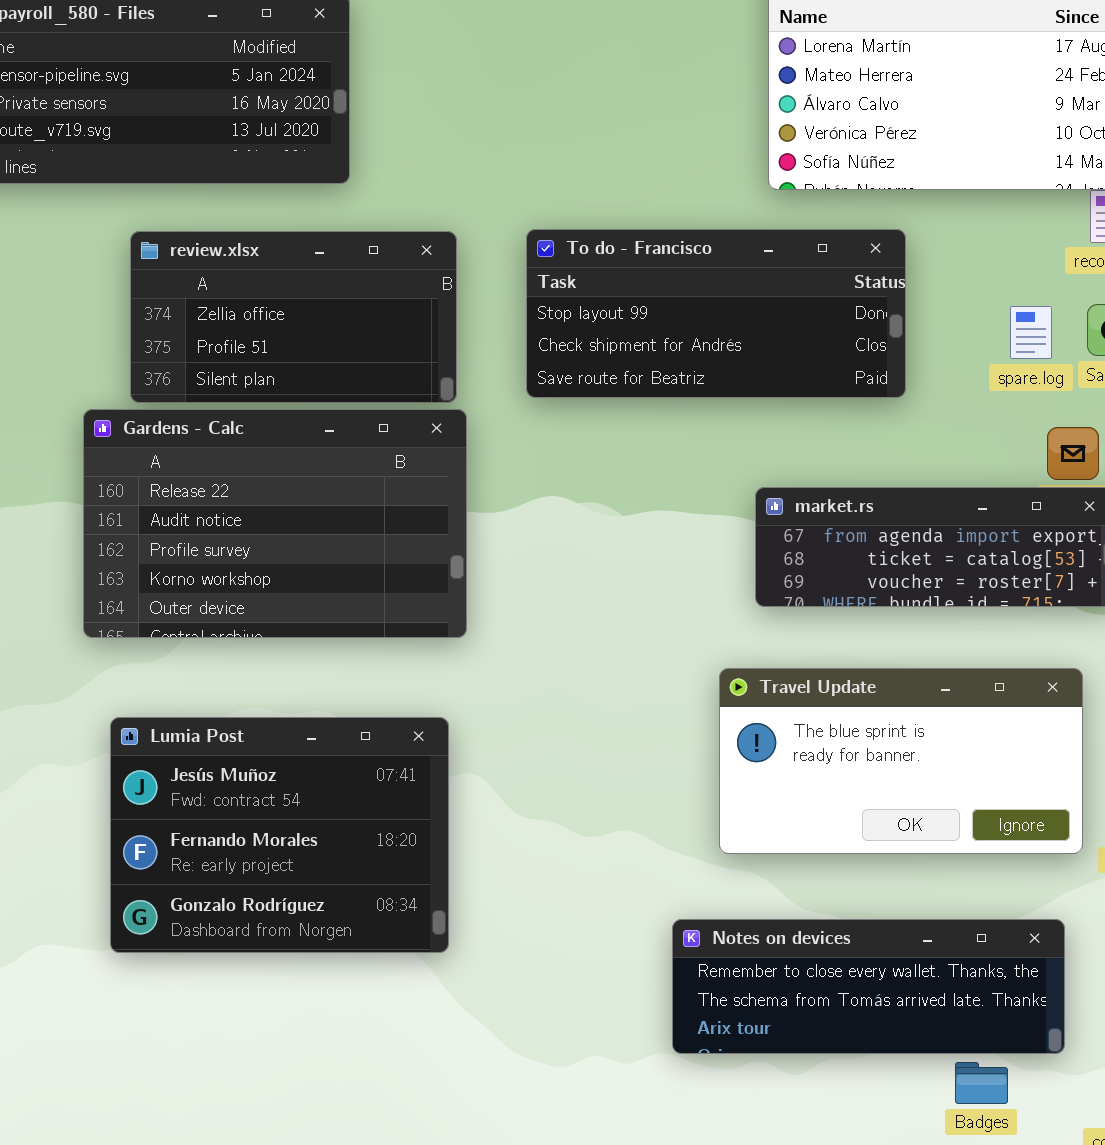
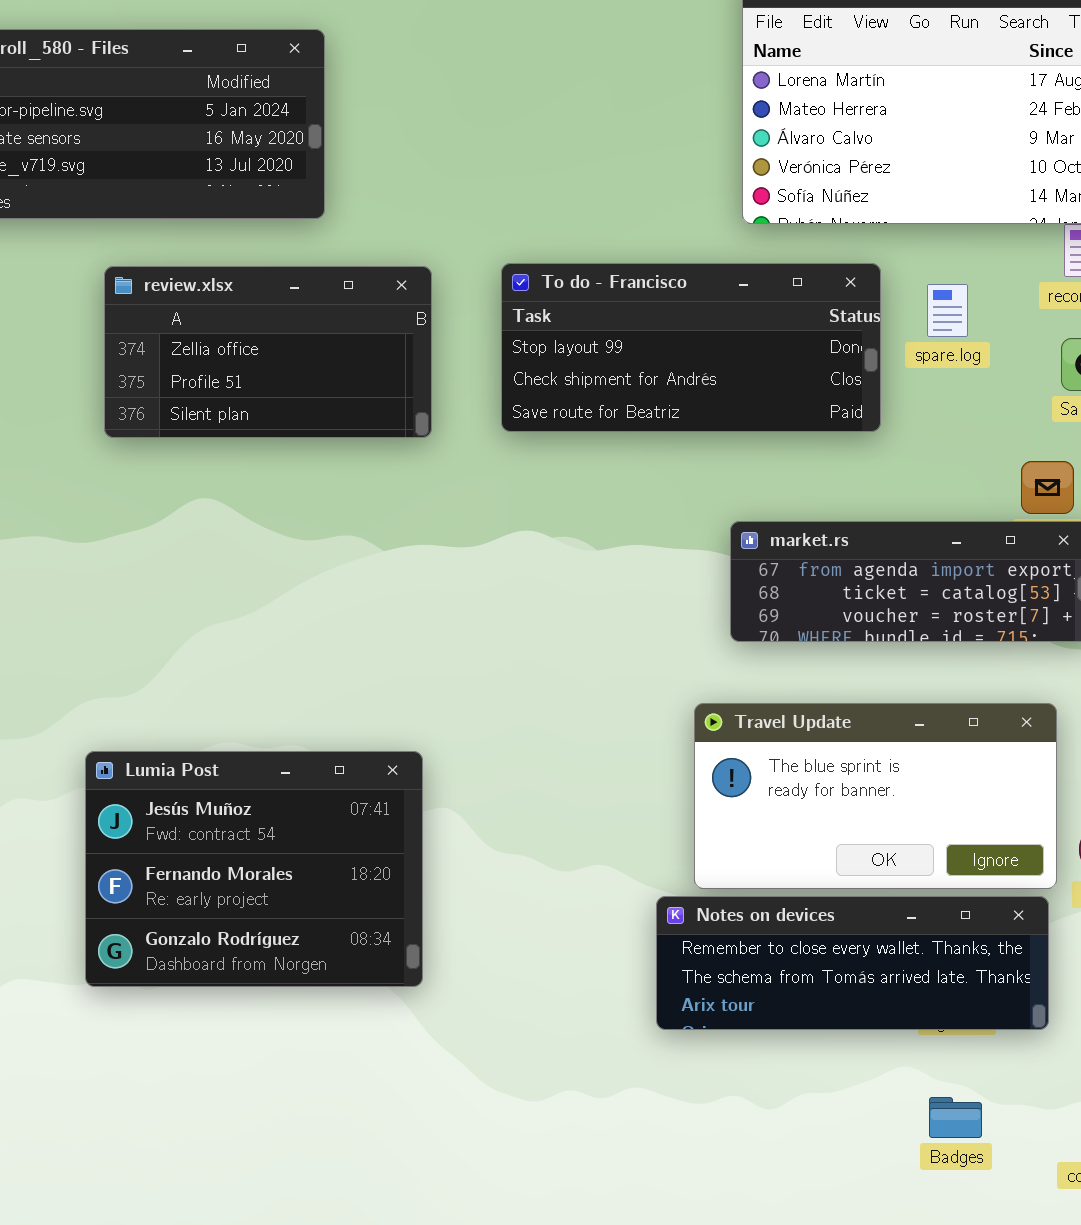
spare.log: [1010,306,1052,359] -> [927,284,968,337], moved
Gardens - Calc: [83,409,467,638] -> none, closed
Notes on devices: [672,919,1065,1054] -> [656,896,1049,1030], moved

